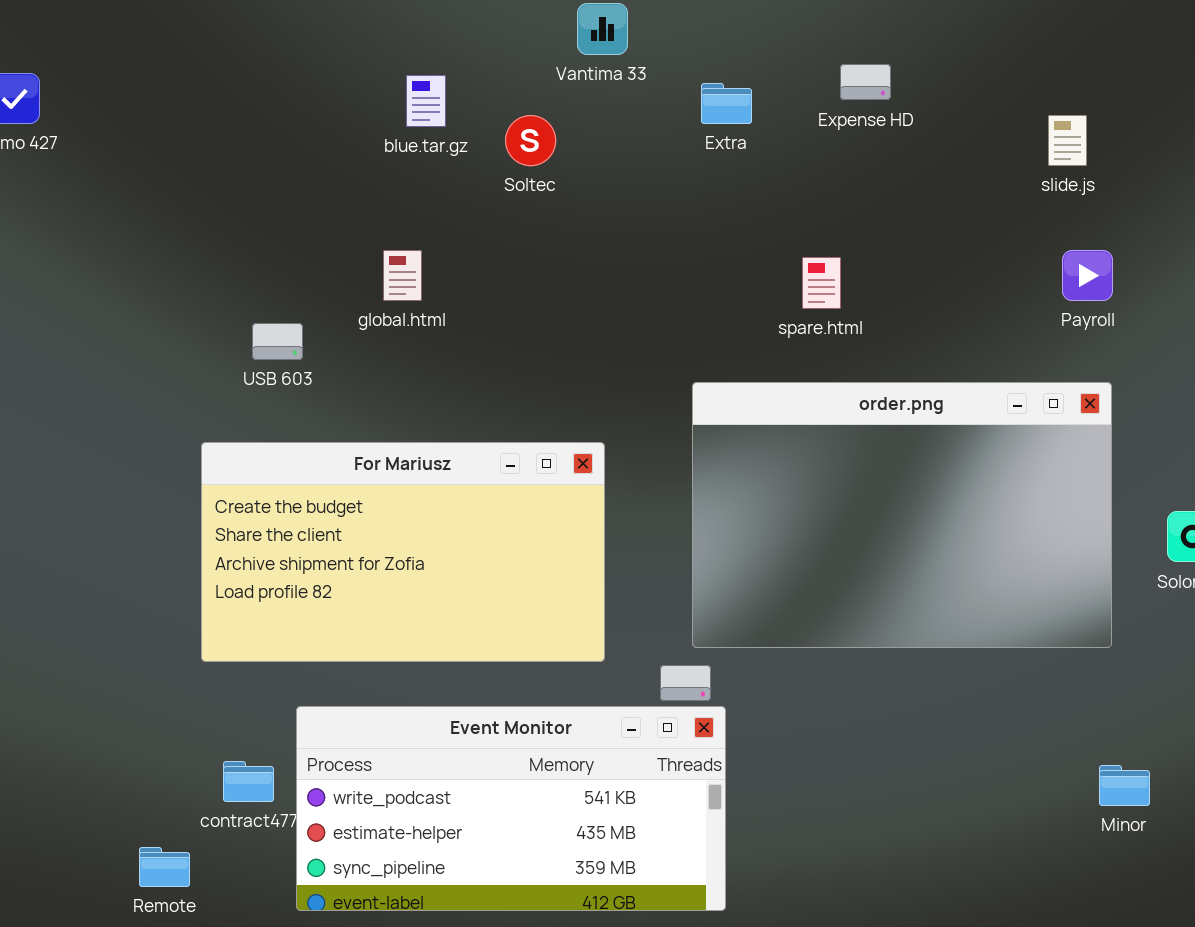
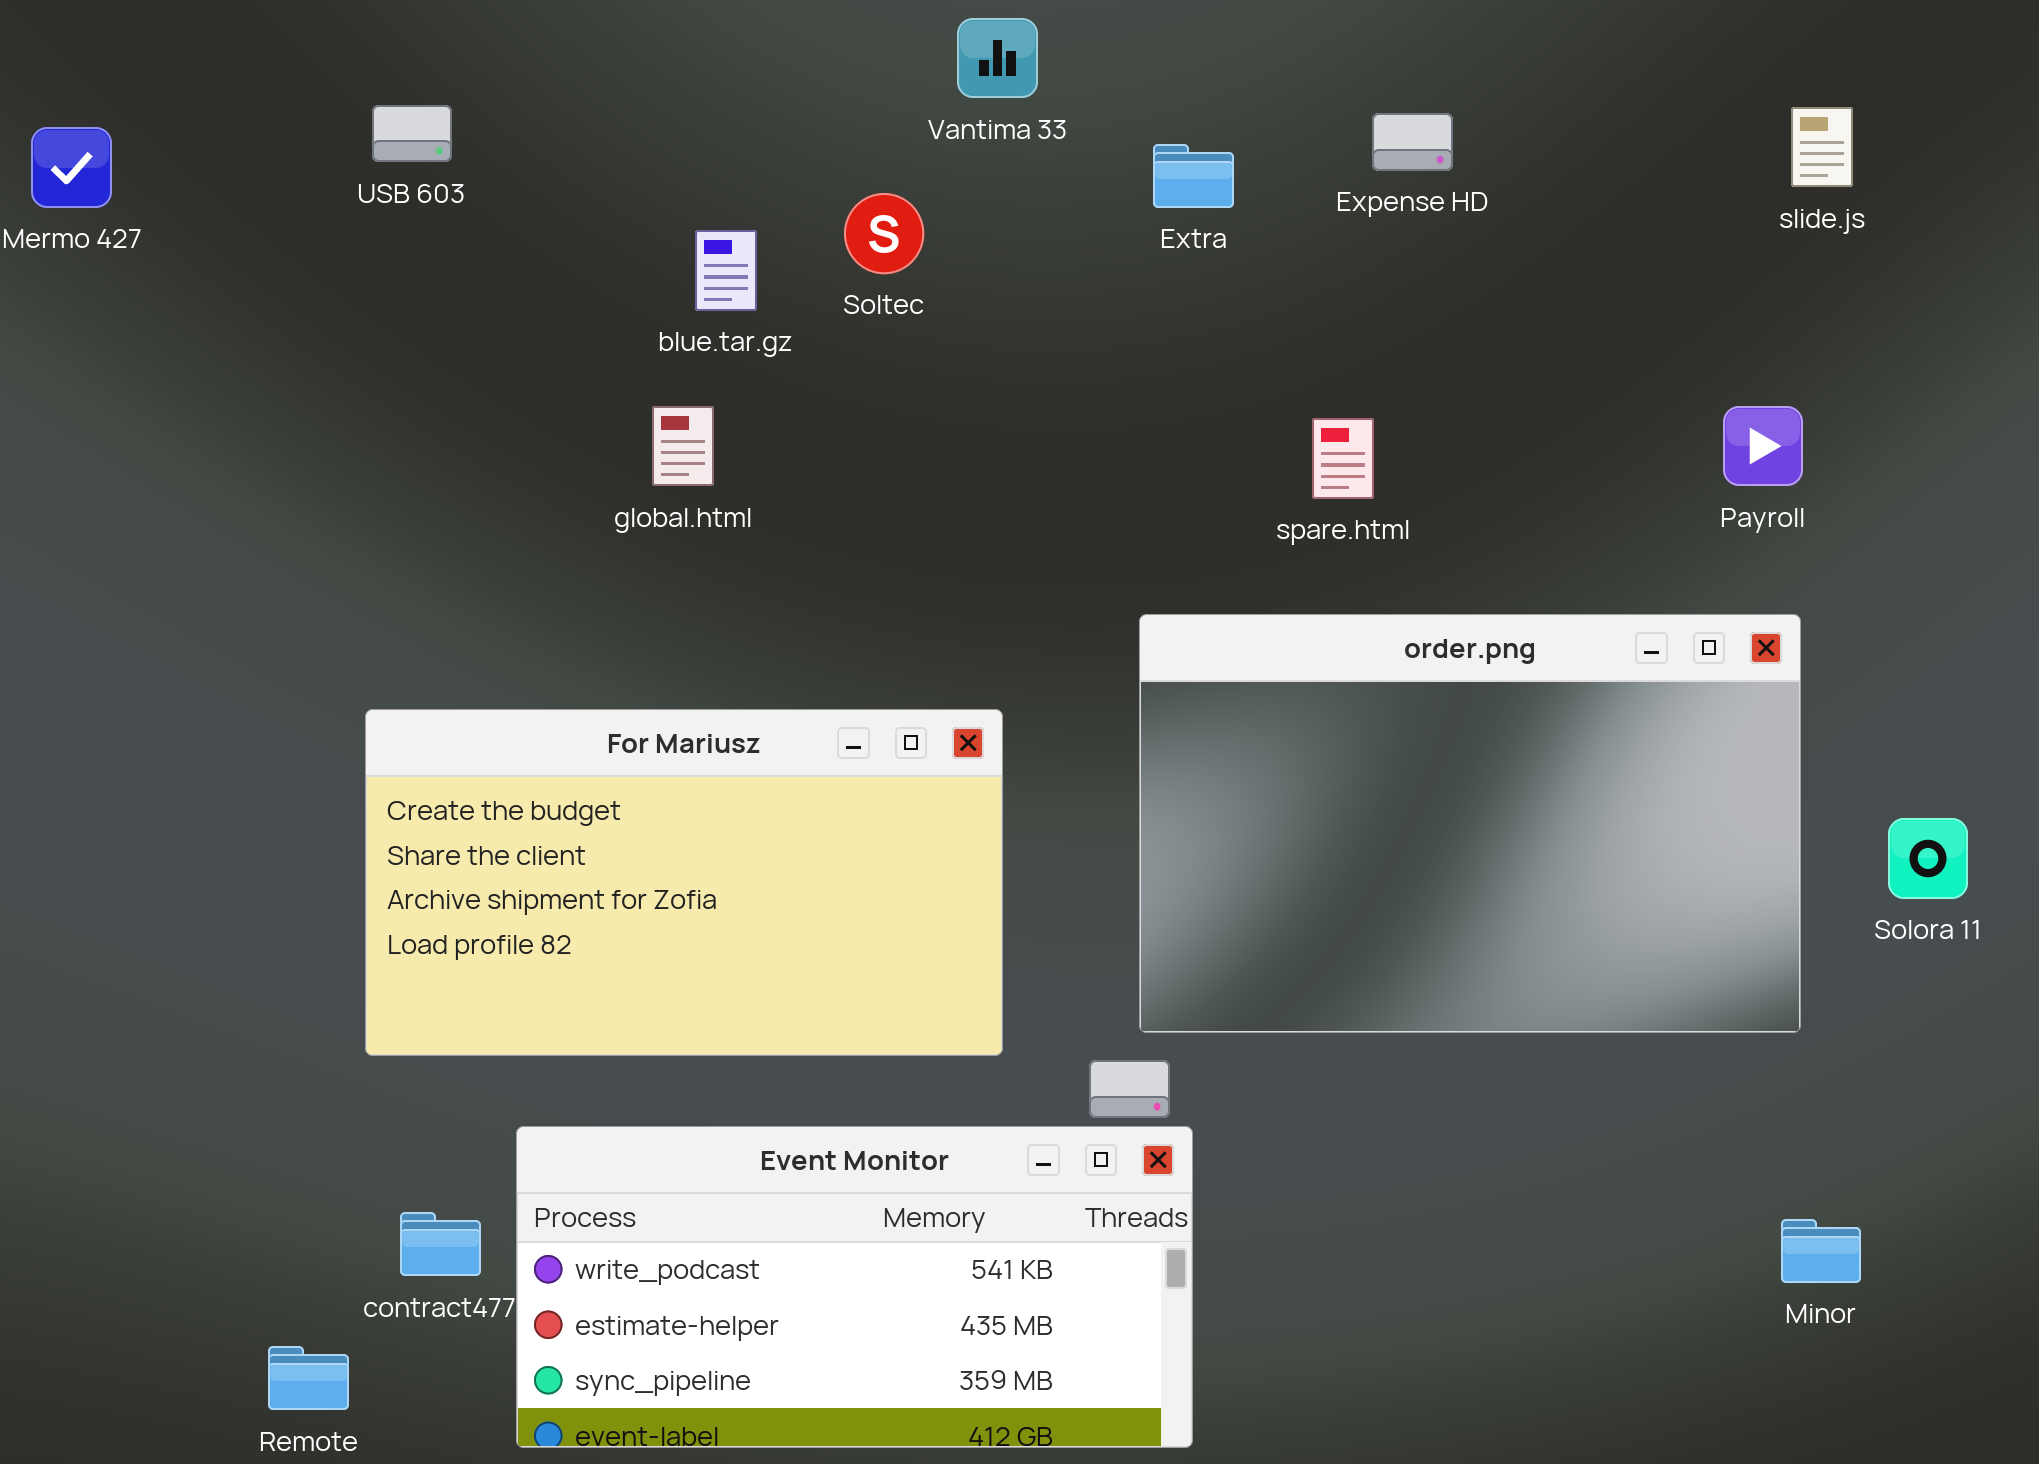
blue.tar.gz: [406,75,446,127] -> [695,230,757,311], moved
slide.js: [1048,115,1087,166] -> [1791,107,1853,187], moved
USB 603: [252,323,303,360] -> [372,105,452,162], moved

